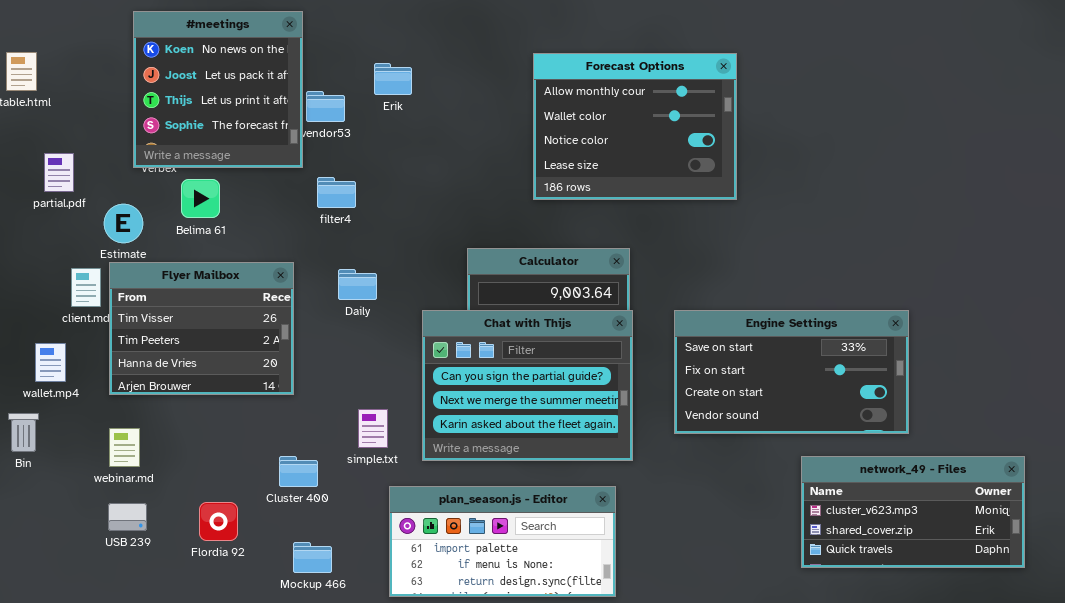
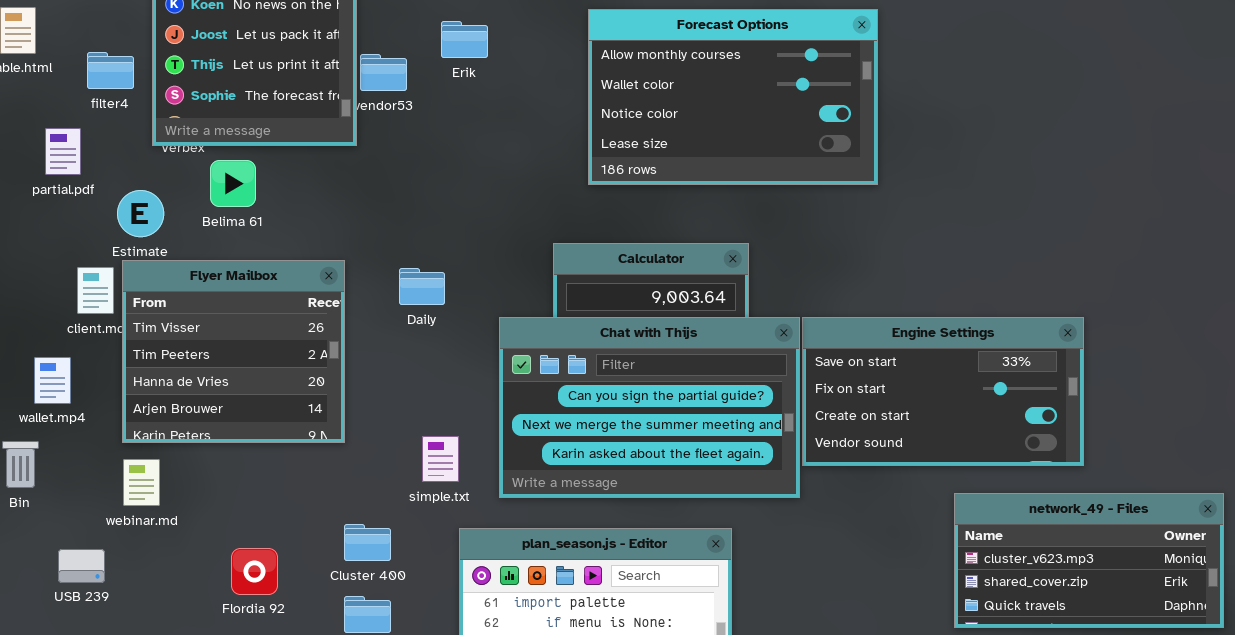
Forecast Options: [533,53,737,200] -> [588,9,878,185], resized
filter4: [317,177,356,208] -> [87,52,134,89], moved
Flyer Mailbox: [109,262,294,395] -> [122,260,345,443], resized
Chat with Thijs: [422,310,633,461] -> [499,317,800,498], resized
Cluster 400: [279,456,318,487] -> [344,524,391,561], moved
USB 239: [108,503,147,531] -> [58,549,105,583], moved

